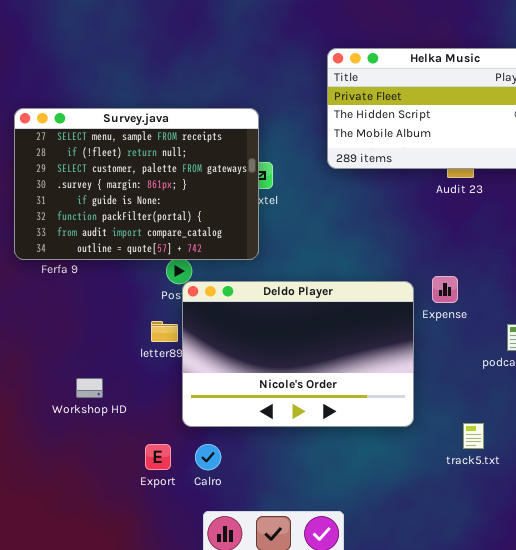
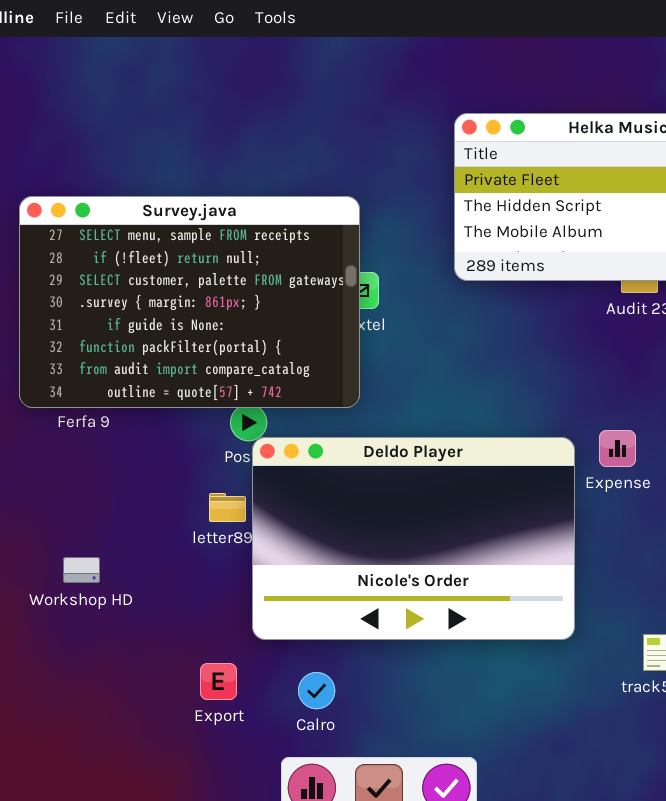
Workshop HD: [76,378,103,398] -> [63,557,100,583], moved
Calro: [195,444,221,470] -> [298,672,335,709], moved

